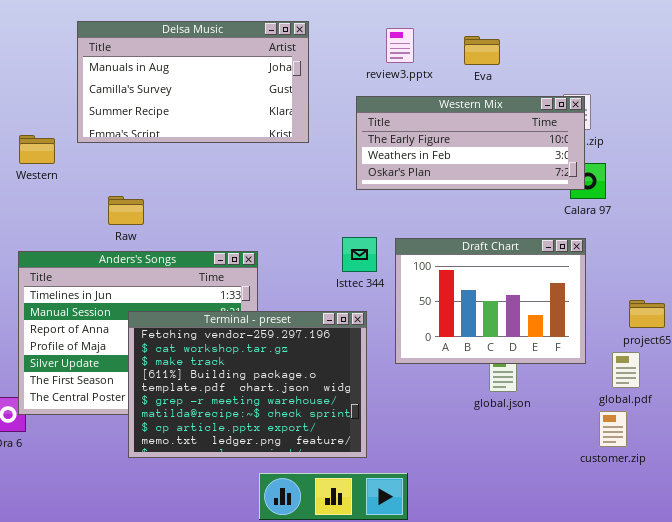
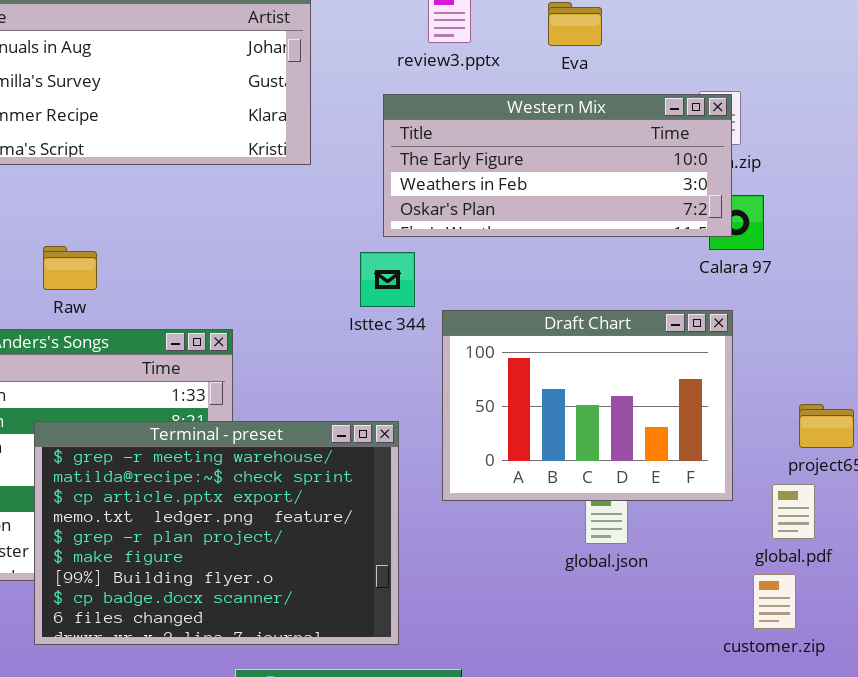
Raw: [108,196,144,225] -> [43,246,97,290], moved
Isttec 344: [342,237,377,272] -> [360,252,415,307], moved
Terminal - preset: [128,311,367,458] -> [34,421,399,645], scrolled down 5 rows

